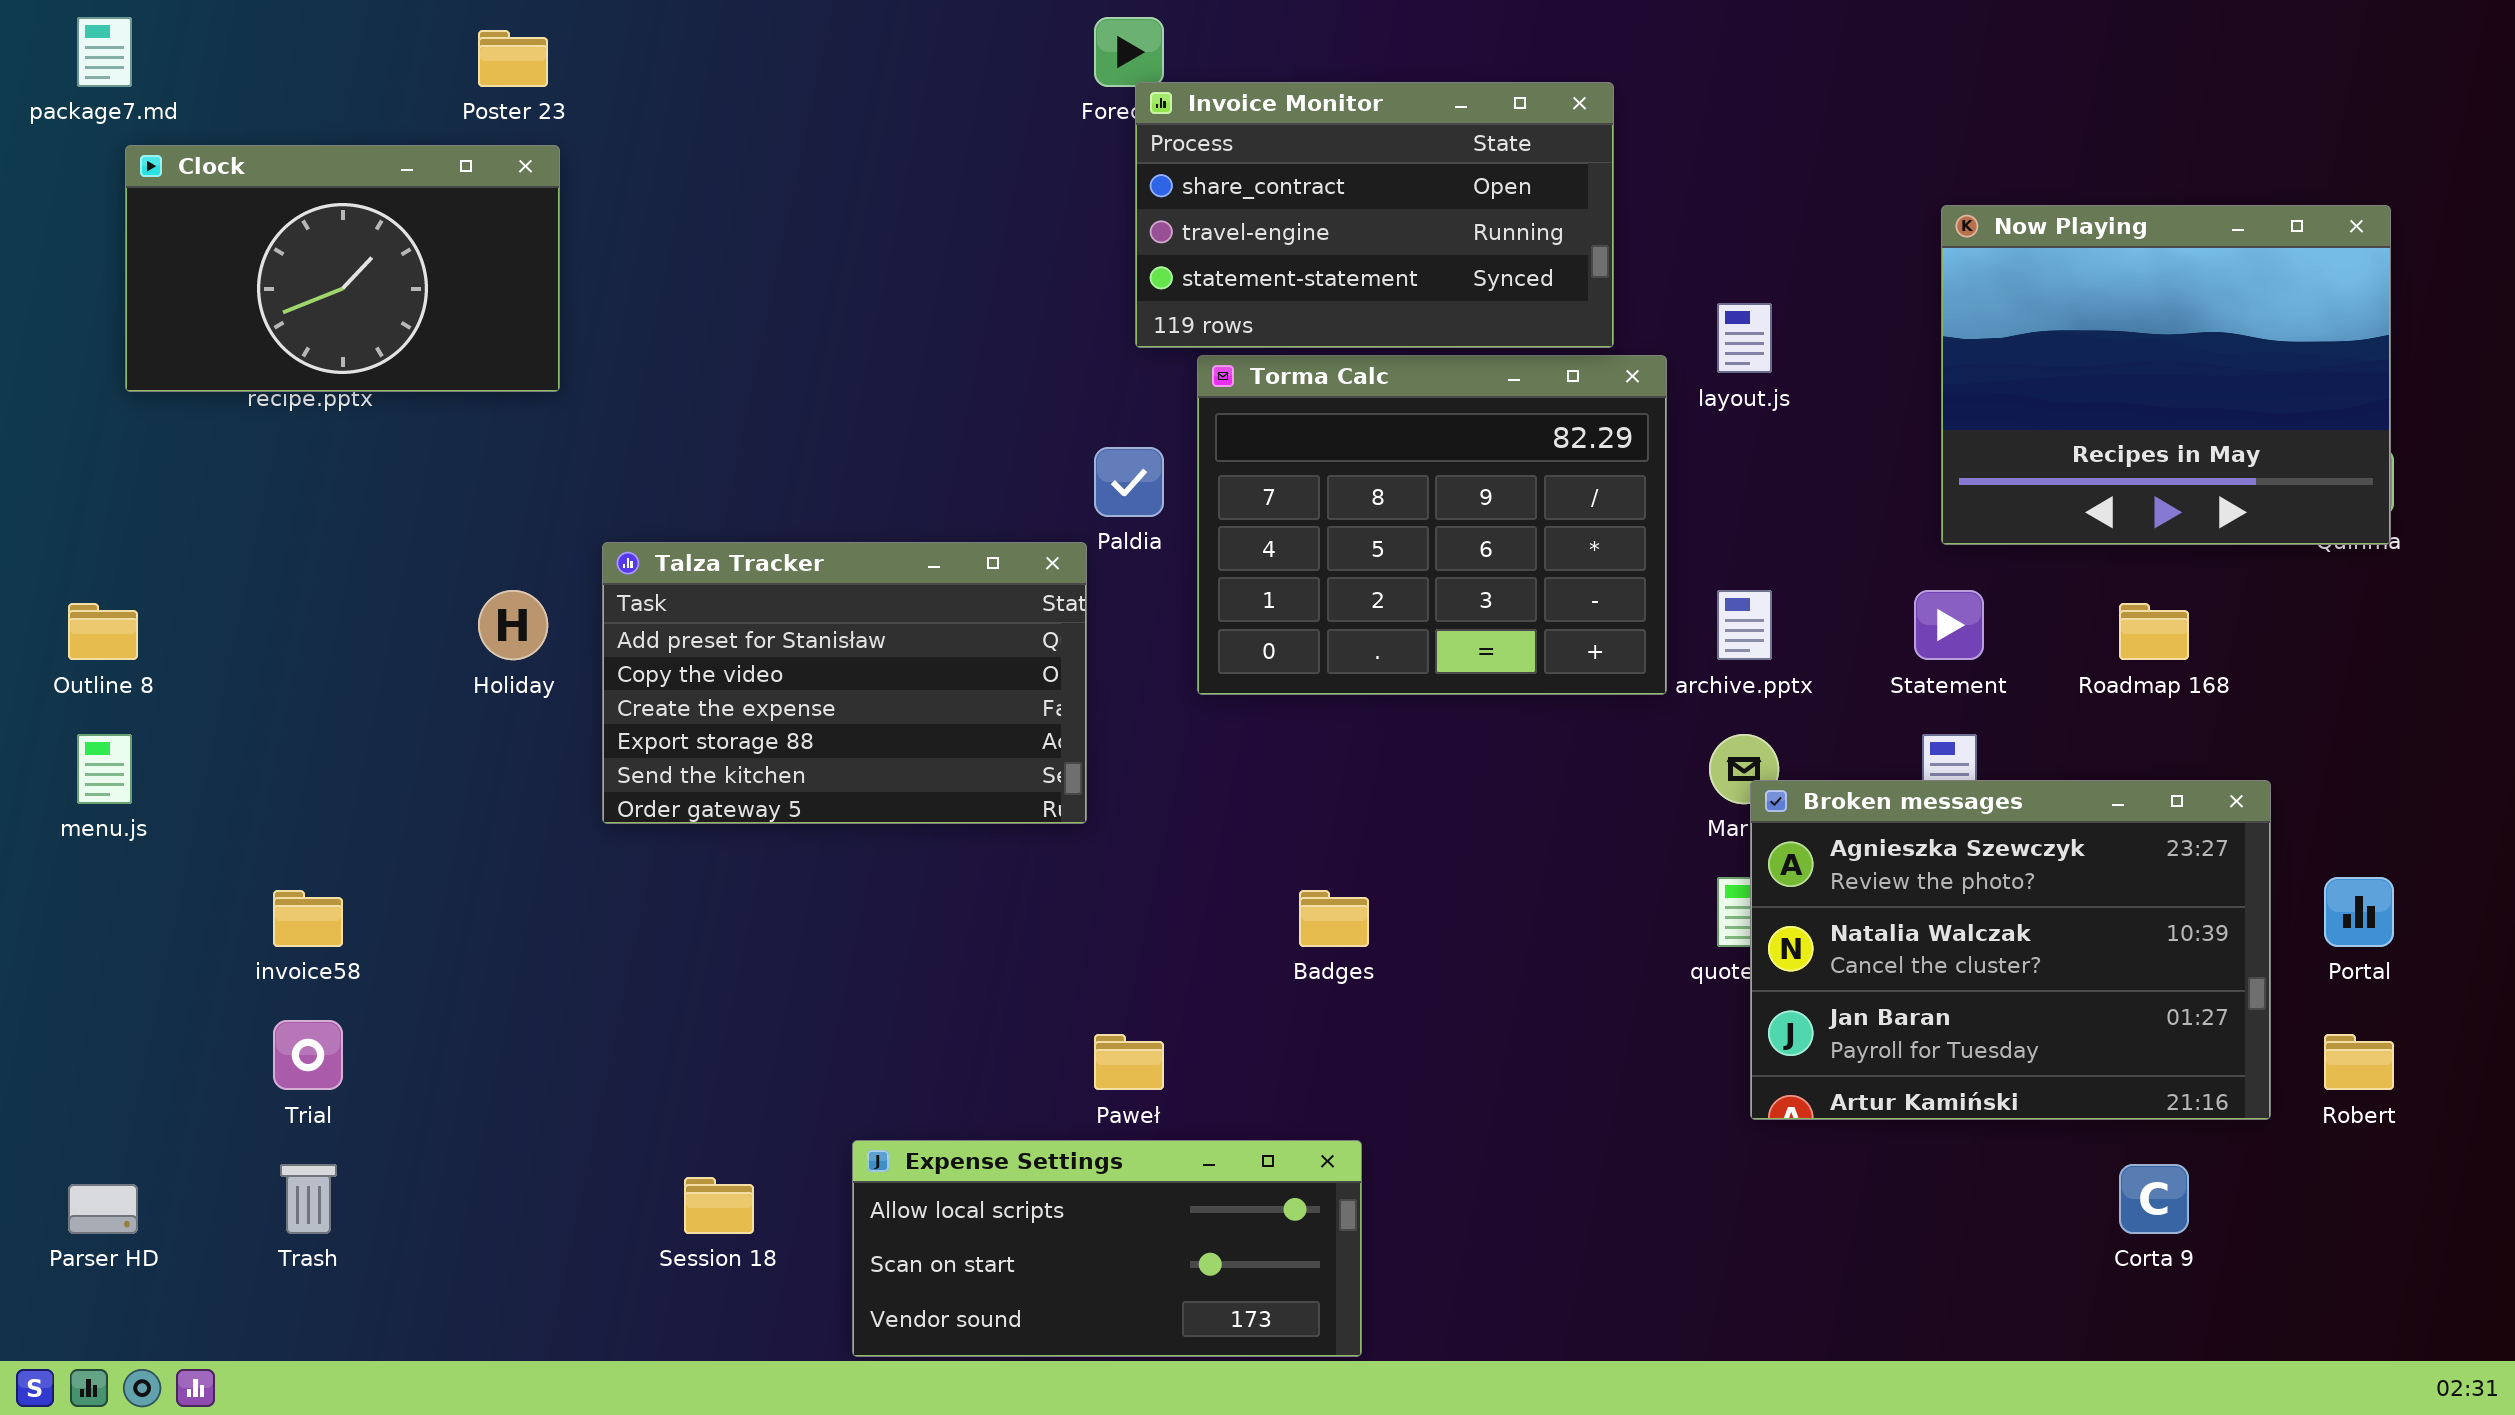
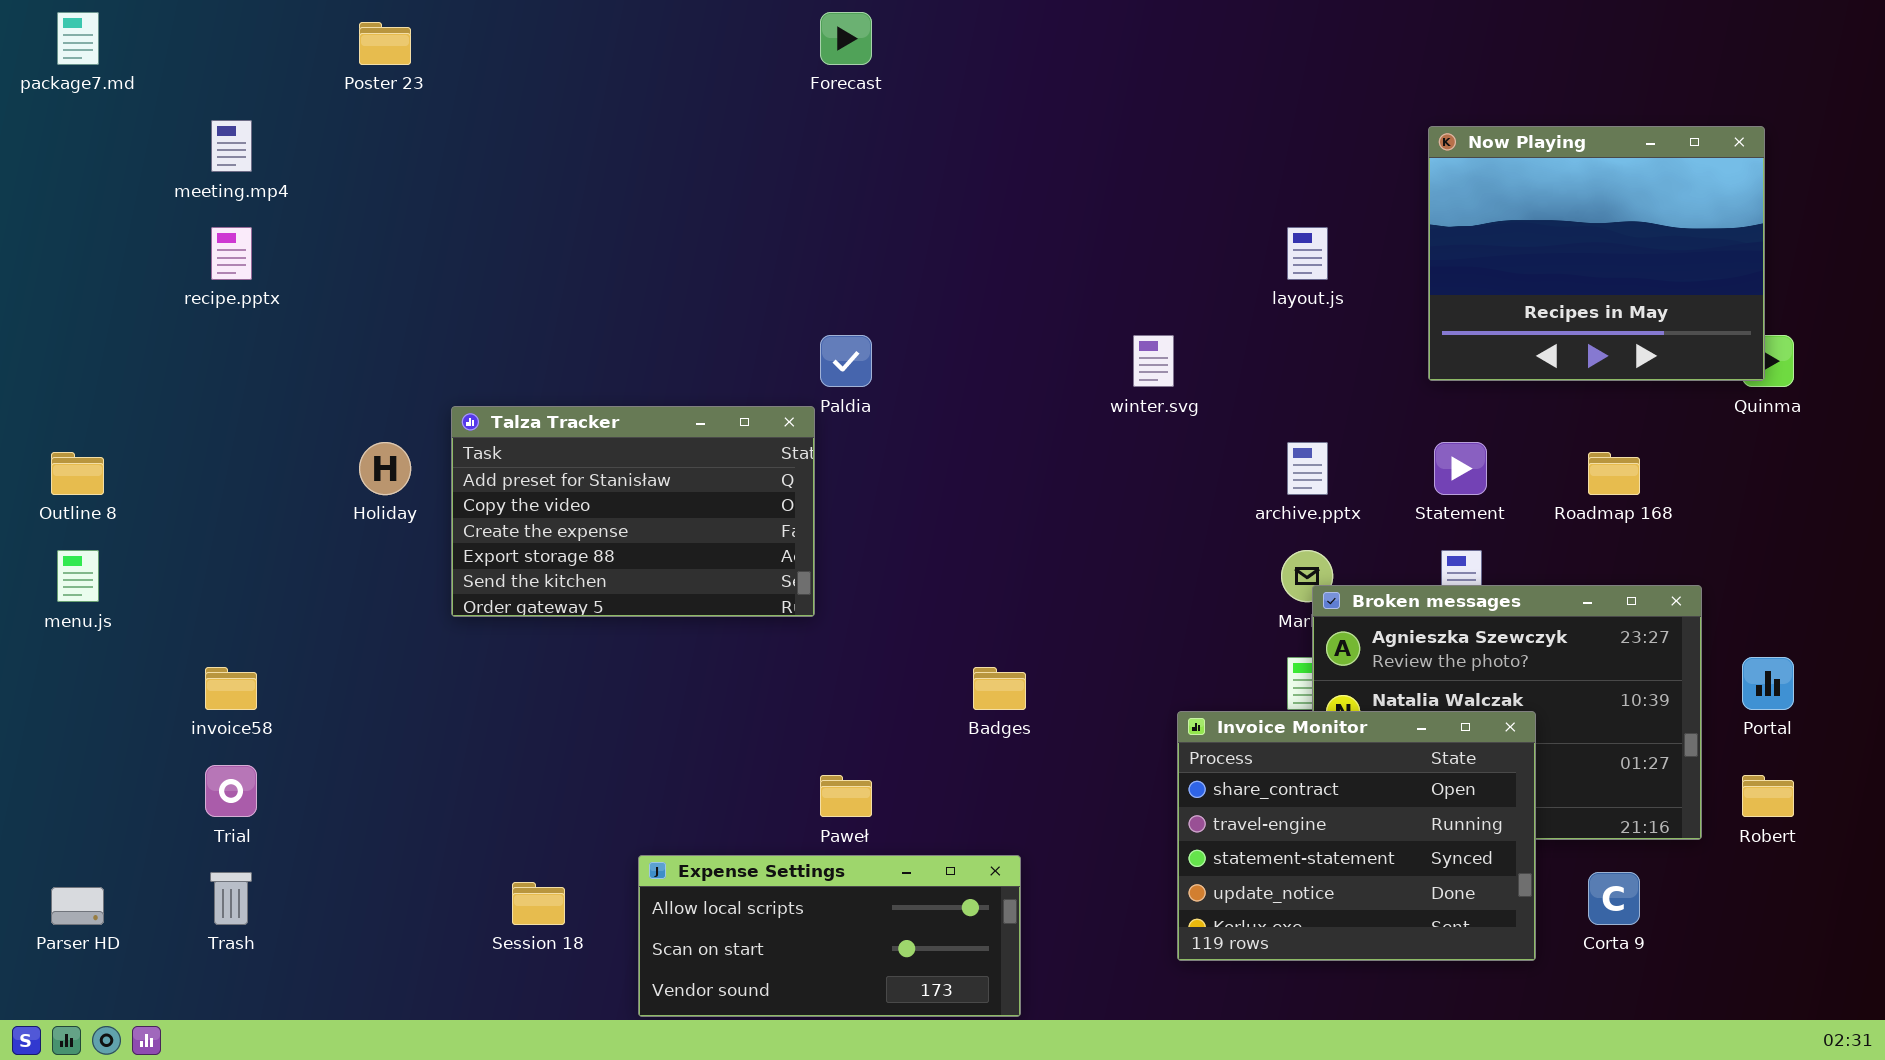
Invoice Monitor: [1135,82,1614,348] -> [1177,711,1536,961], moved, resized
Clock: [125,145,560,392] -> none, closed
Now Playing: [1941,205,2391,545] -> [1428,126,1765,381], moved
Torma Calc: [1197,355,1667,695] -> none, closed

